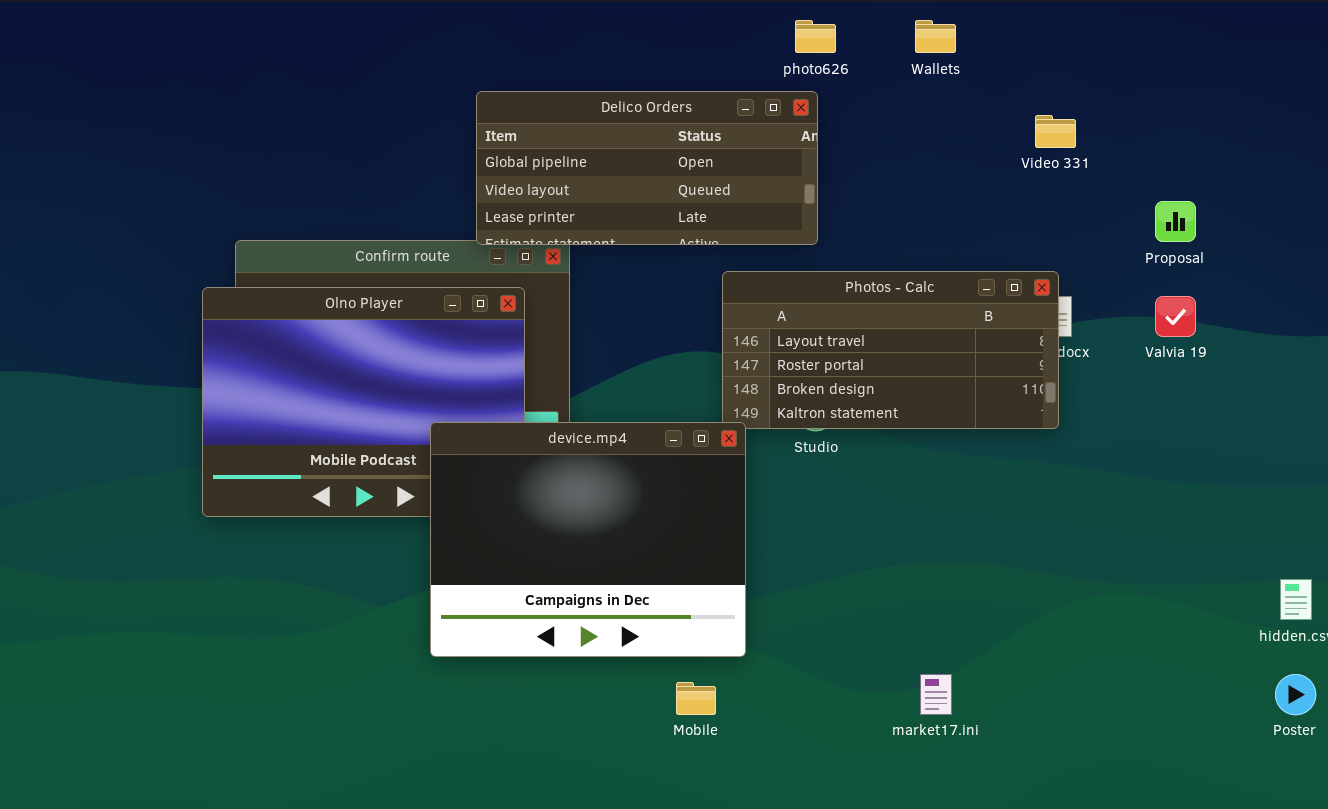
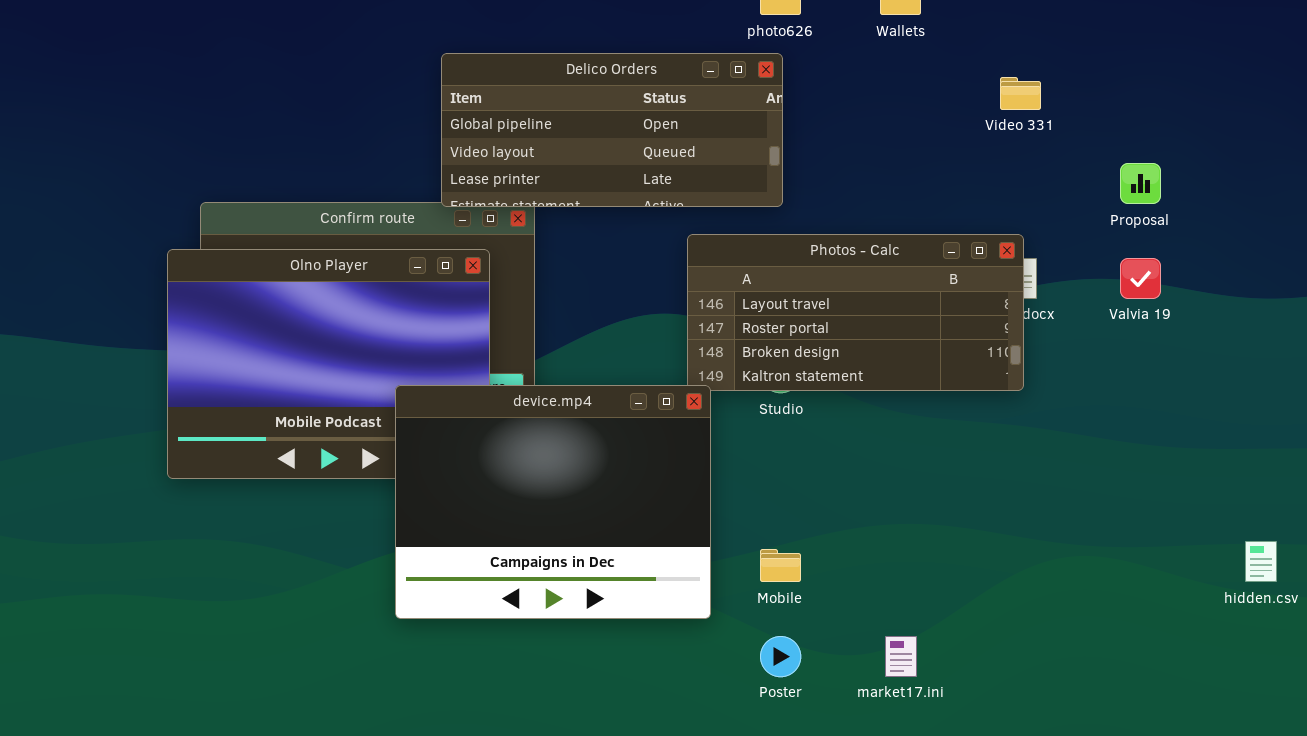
Poster: [1275,674,1316,715] -> [760,636,801,677], moved
Mobile: [676,682,716,715] -> [760,549,801,582], moved

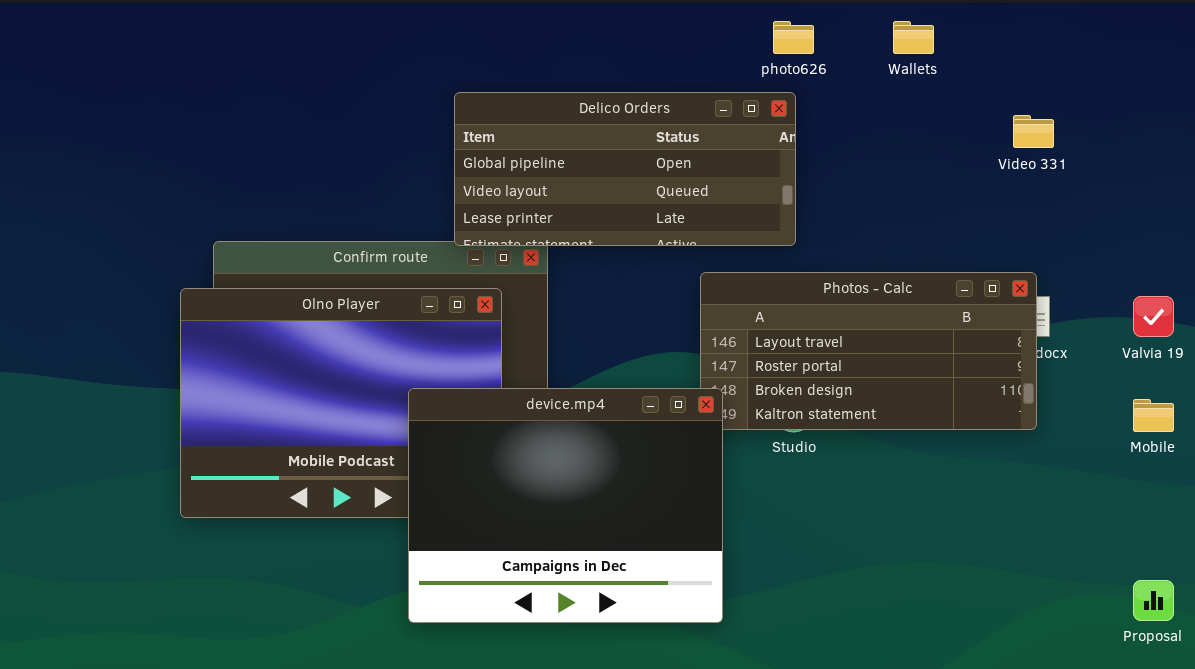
Proposal: [1120,163,1161,204] -> [1133,580,1174,621], moved
device.mp4: [395,385,711,619] -> [408,388,723,623], moved
Mobile: [760,549,801,582] -> [1133,399,1174,432], moved

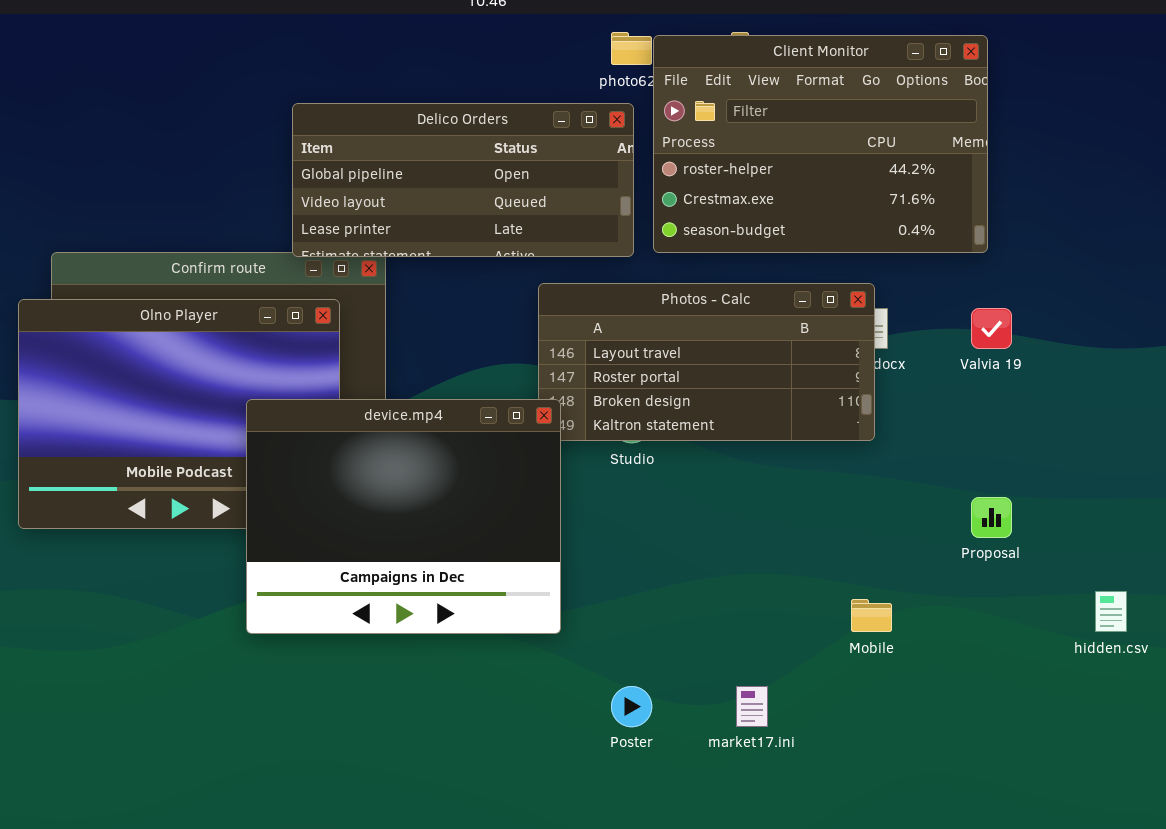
Client Monitor: none -> [653,35,988,253], opened
Mobile: [1133,399,1174,432] -> [851,599,892,632], moved
Proposal: [1133,580,1174,621] -> [971,497,1012,538], moved

